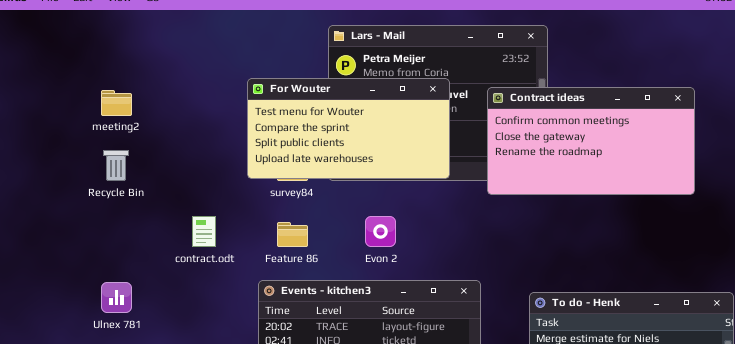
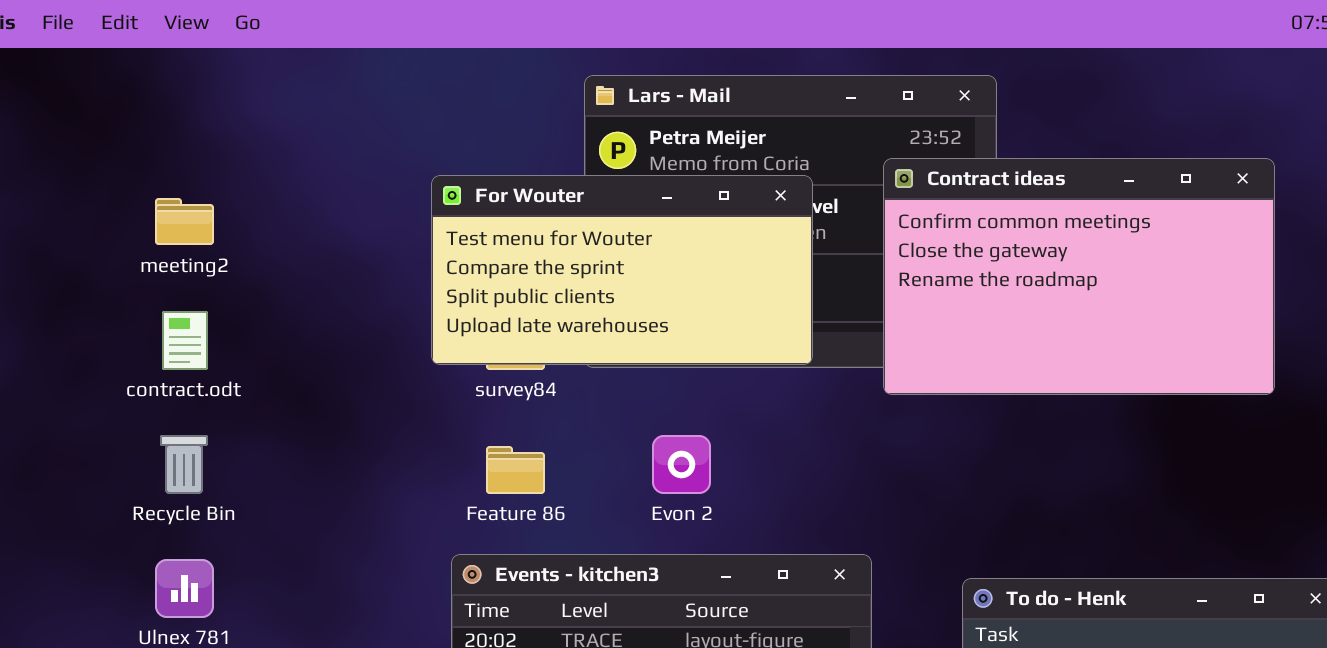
Contract ideas: [487,87,695,195] -> [883,158,1275,395], resized
Recycle Bin: [103,150,129,181] -> [160,435,208,494], moved
contract.odt: [192,216,216,247] -> [162,311,208,370], moved

